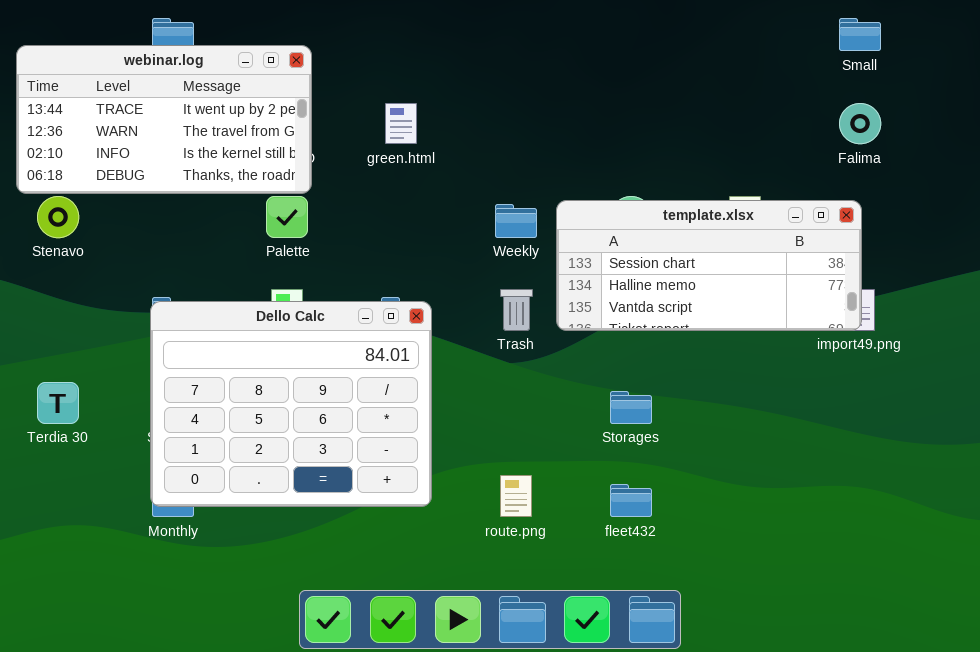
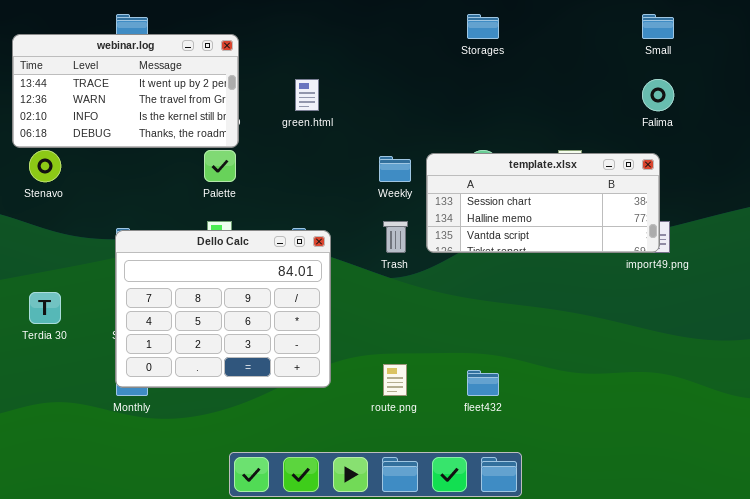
Storages: [610,391,652,424] -> [467,14,499,39], moved

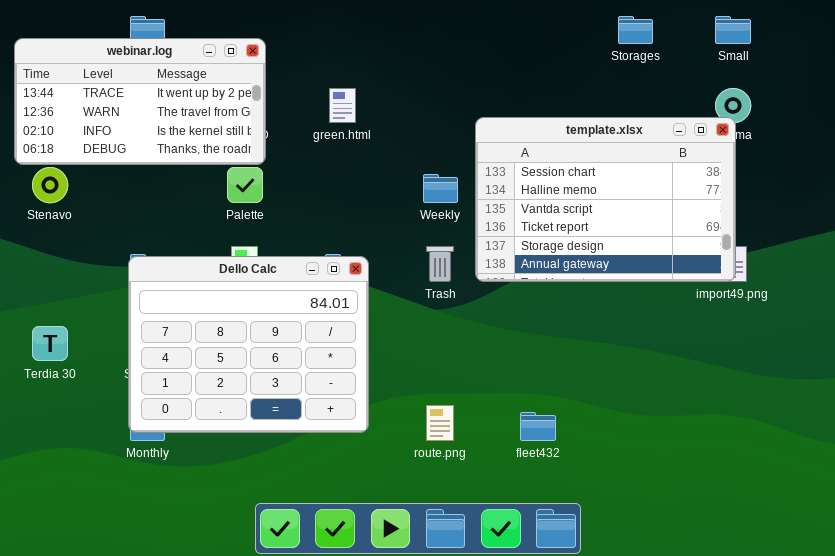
Storages: [467,14,499,39] -> [618,16,653,44], moved
template.xlsx: [426,153,660,253] -> [475,117,736,282], resized

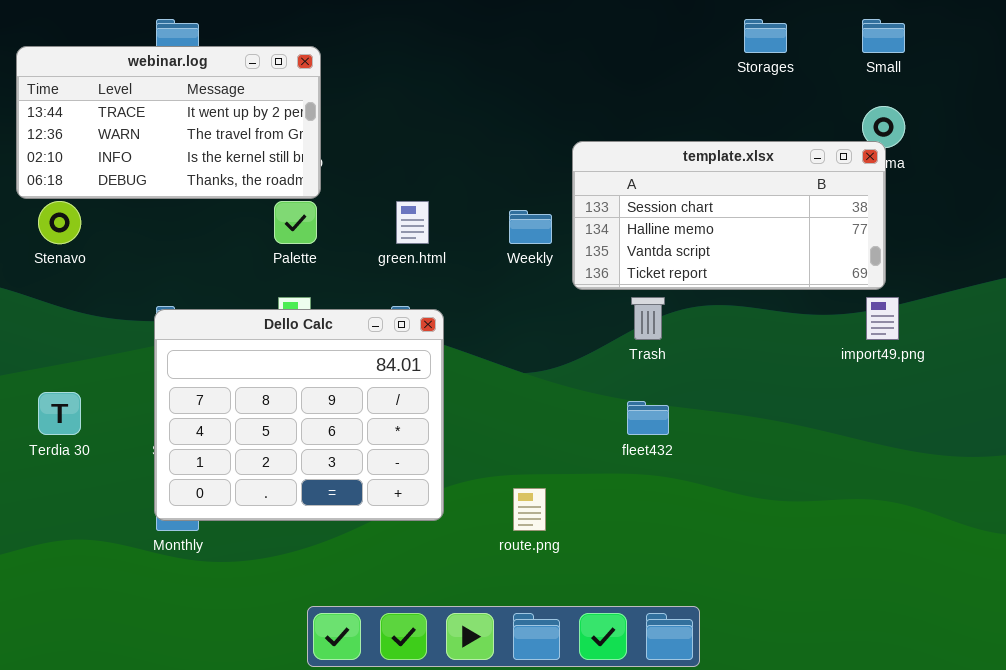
green.html: [329,88,356,123] -> [396,201,429,244], moved
template.xlsx: [475,117,736,282] -> [572,141,886,290], resized
Trash: [426,246,454,282] -> [631,297,665,340], moved
fleet432: [520,412,556,441] -> [627,401,669,435], moved

